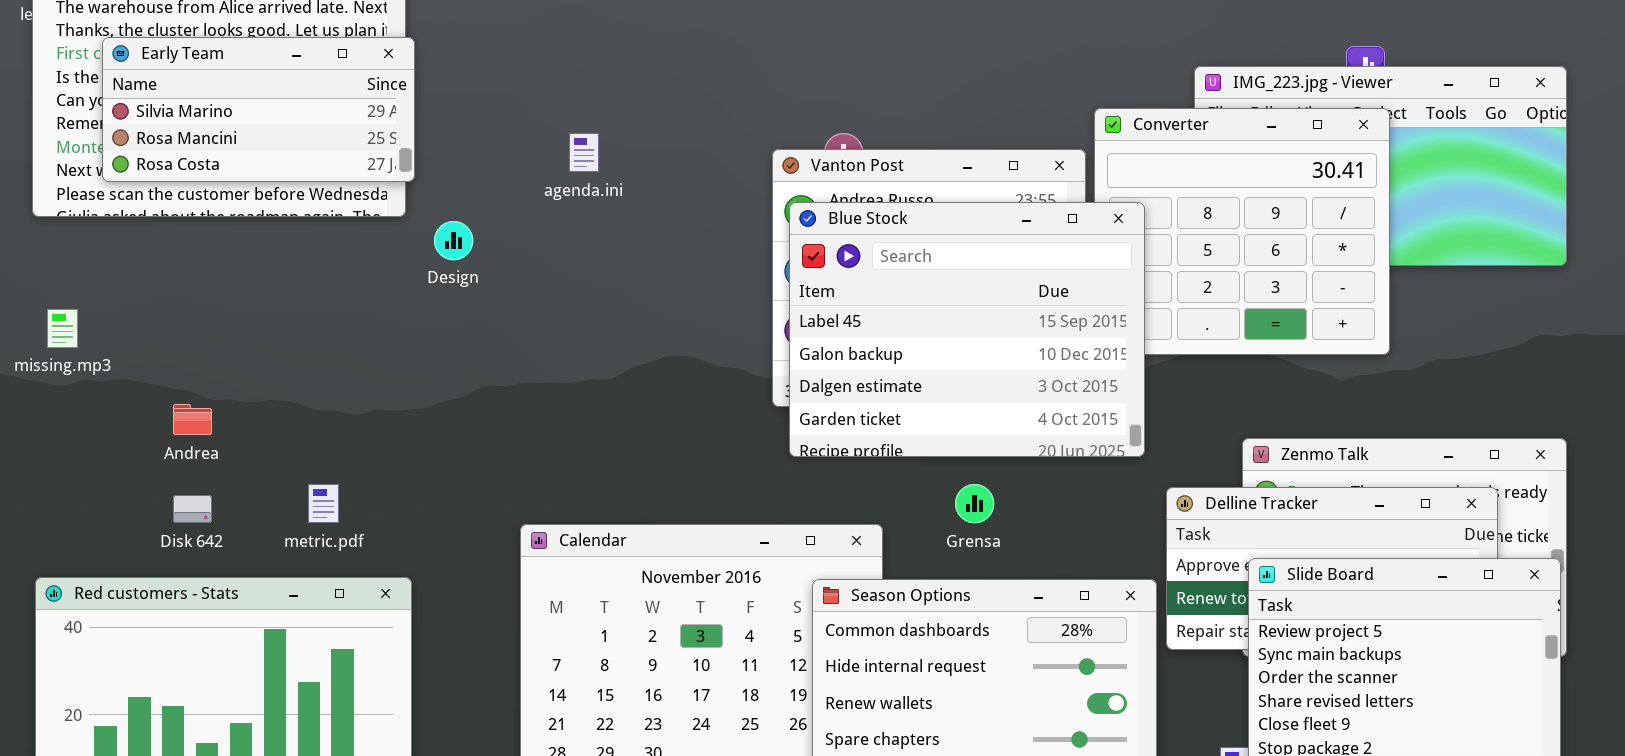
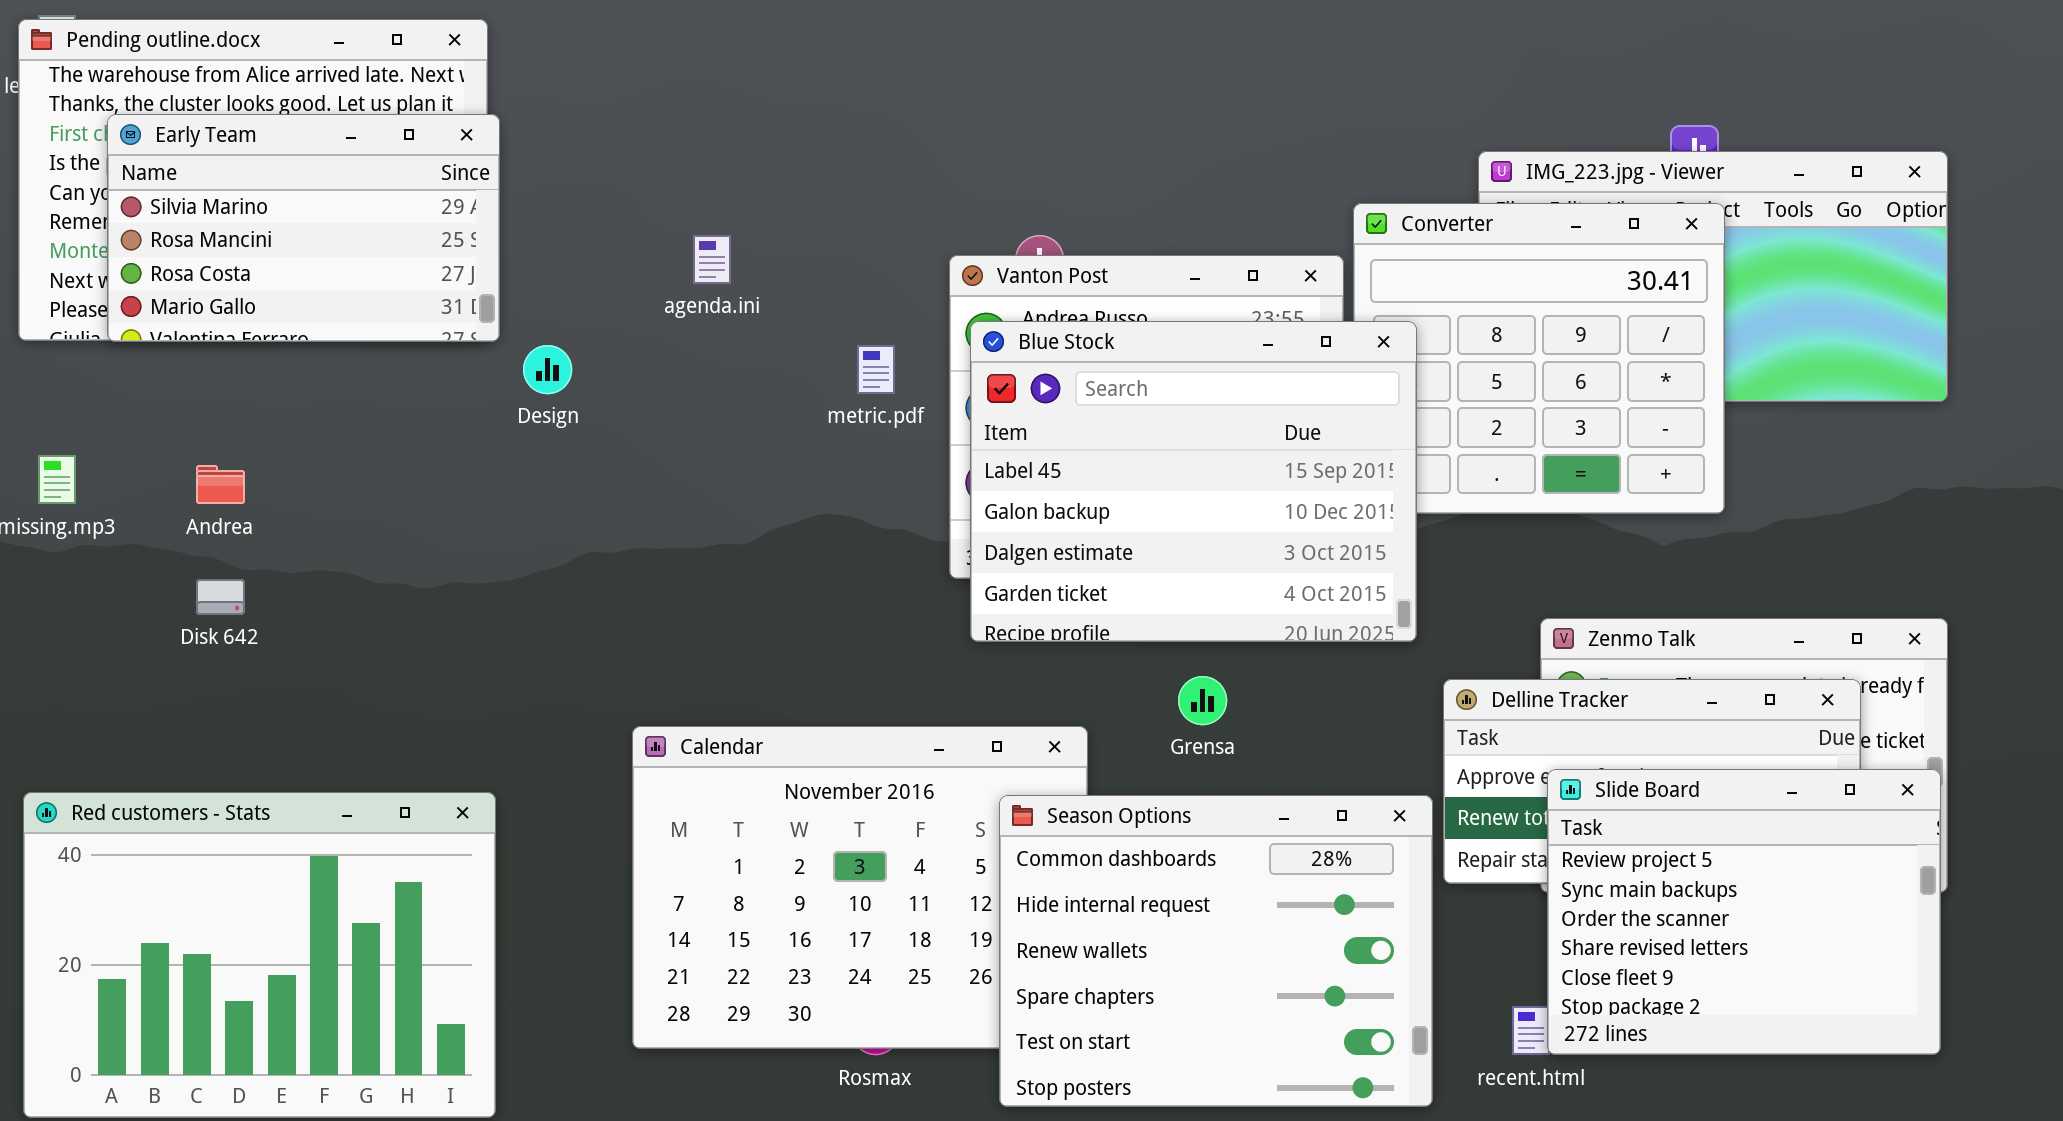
Early Team: [102,37,415,182] -> [107,114,500,342], resized
Andrea: [173,404,212,435] -> [196,465,245,504], moved
metric.pdf: [308,484,339,523] -> [857,345,895,394], moved
Disk 642: [173,495,212,523] -> [196,579,245,615], moved

